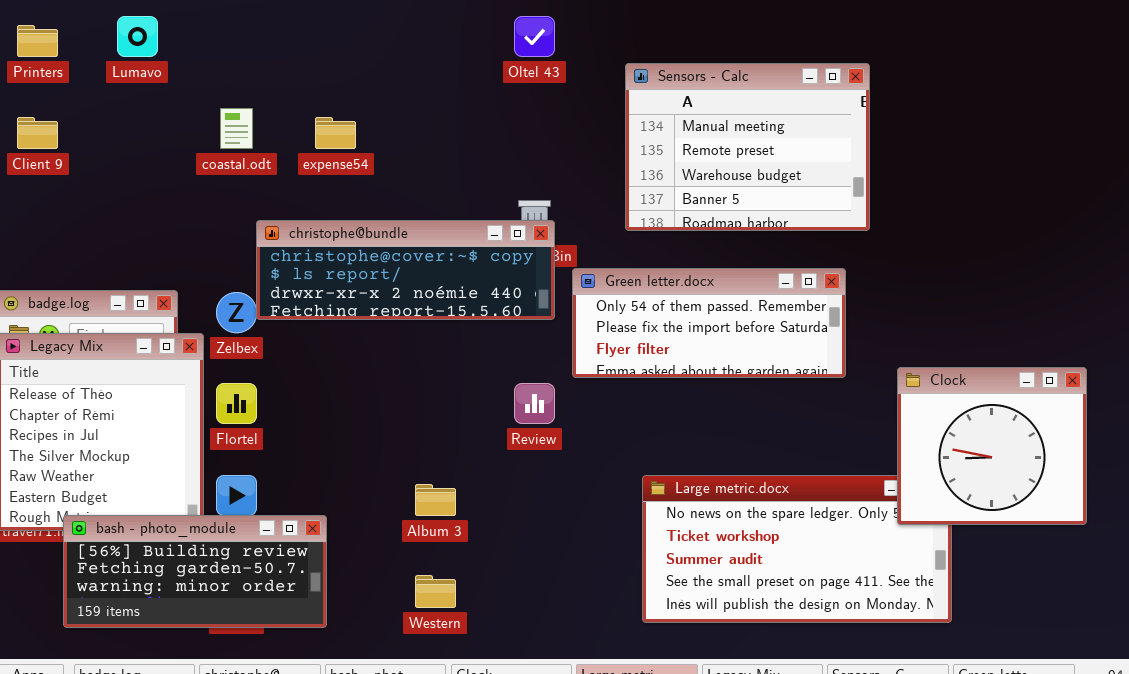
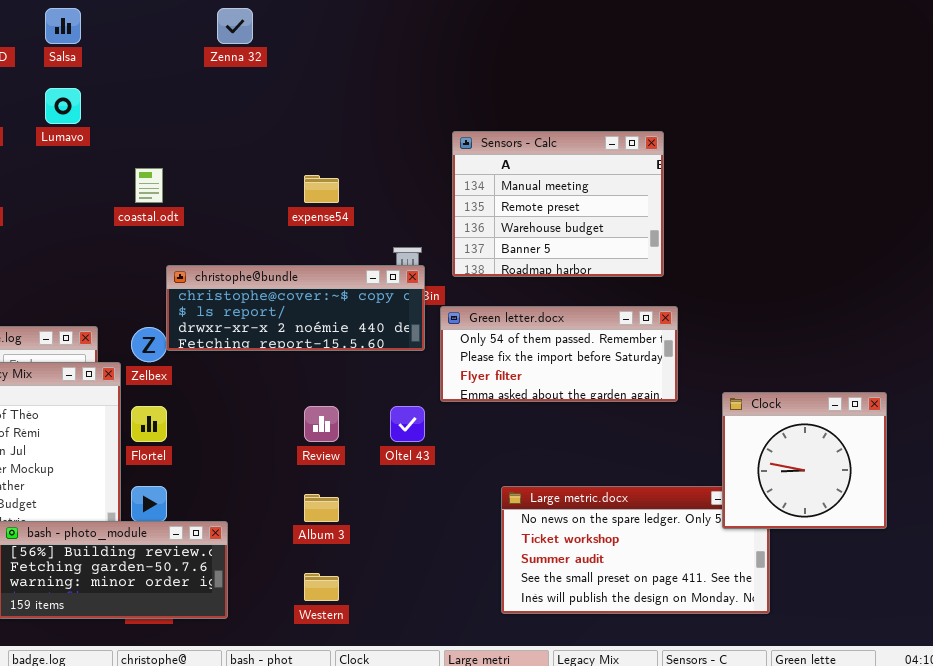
Oltel 43: [514,16,555,57] -> [390,406,425,442], moved
Sensors - Calc: [625,63,870,231] -> [452,131,664,277], moved
expense54: [315,117,356,149] -> [304,175,339,203], moved
Review: [514,383,555,424] -> [304,406,339,442], moved

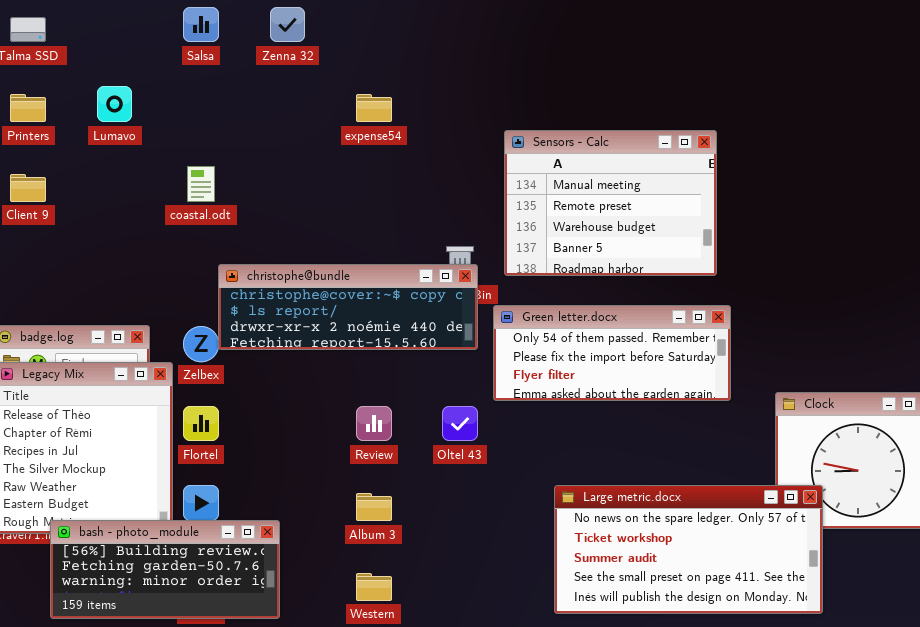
Salsa: [45,8,81,44] -> [183,7,219,42], moved
expense54: [304,175,339,203] -> [356,94,392,122], moved
Large metric.docx: [501,486,770,614] -> [554,485,823,614], raised

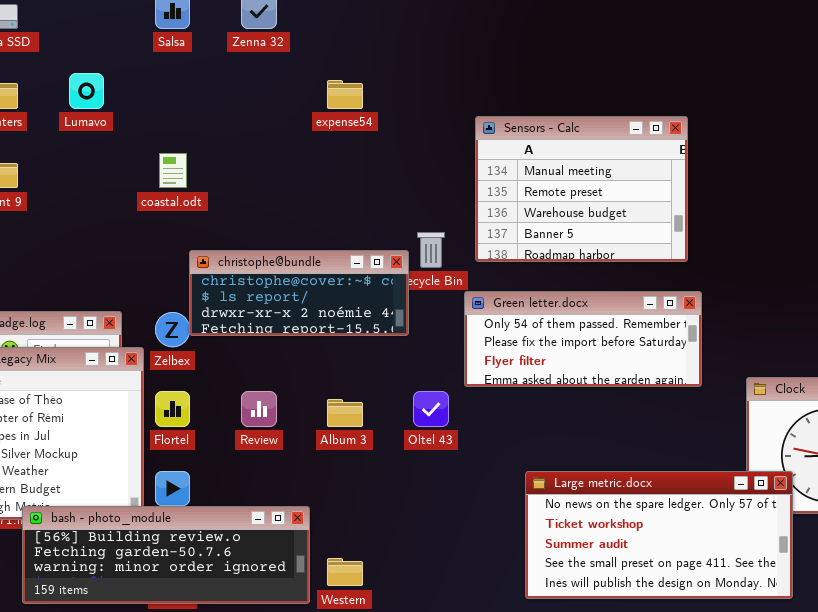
christophe@bundle: [218,264,478,350] -> [189,250,409,336], resized
Review: [356,406,392,441] -> [241,391,277,427], moved
Album 3: [356,493,392,521] -> [327,399,363,427], moved
bash - photo_module: [50,520,280,619] -> [22,506,310,604], resized

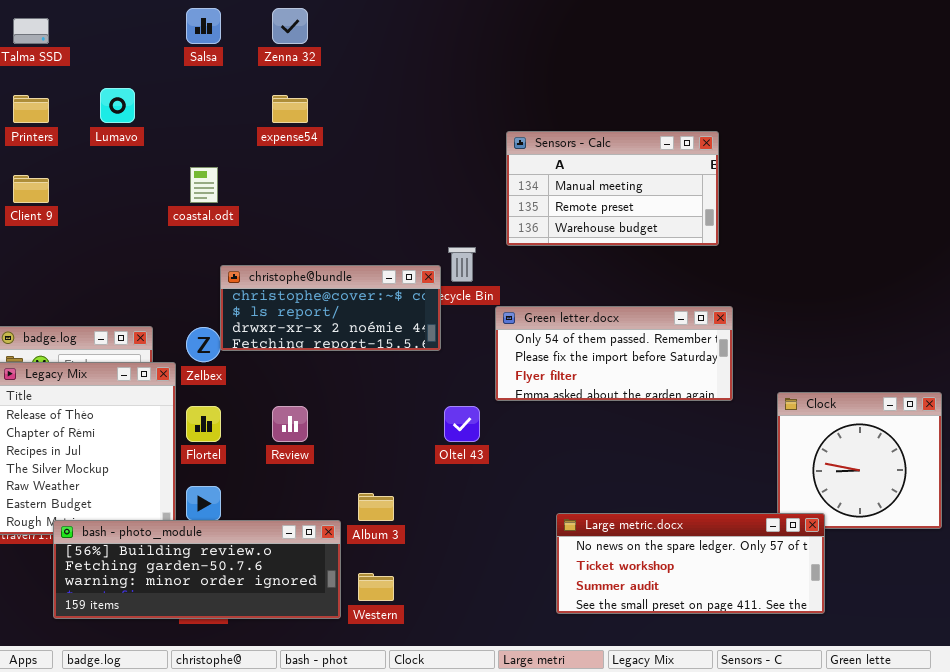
expense54: [327,80,363,109] -> [272,95,308,123], moved
Sensors - Calc: [475,116,688,262] -> [506,131,719,246], resized
Album 3: [327,399,363,427] -> [358,493,394,521], moved
Large metric.docx: [525,471,793,599] -> [556,513,825,614], resized

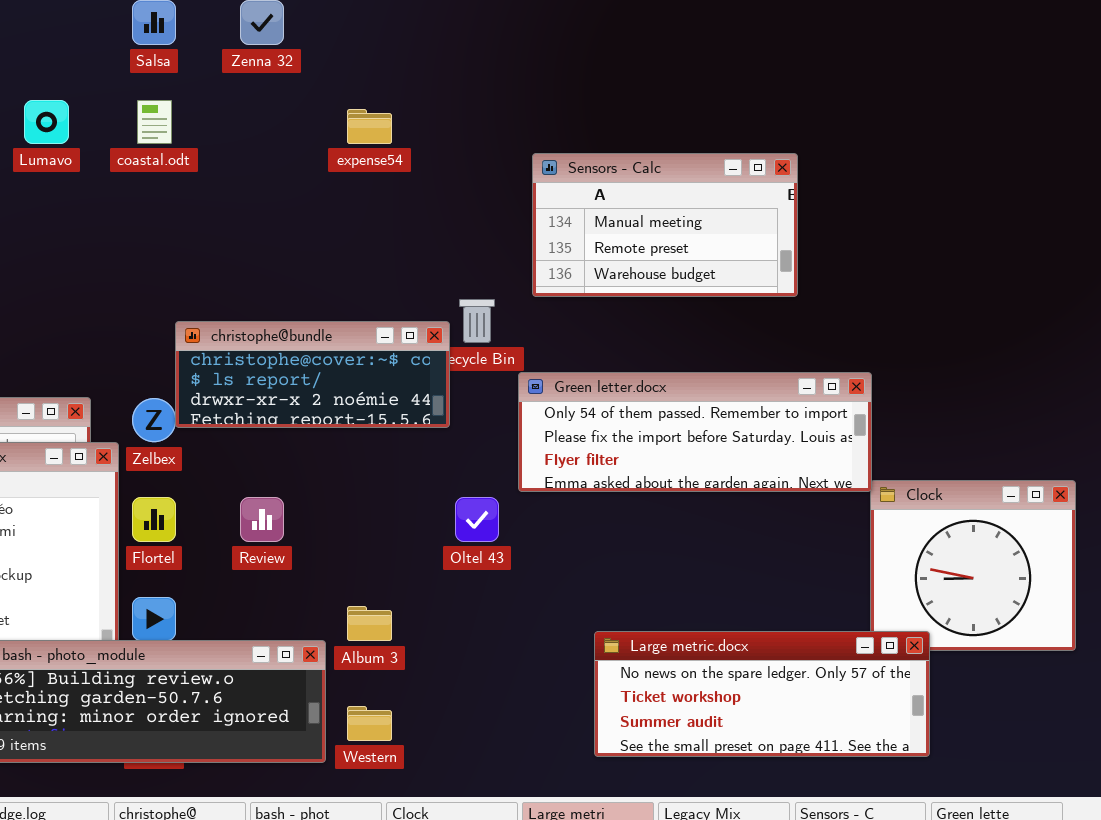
expense54: [272,95,308,123] -> [347,109,392,144], moved
coastal.odt: [190,167,218,203] -> [137,100,172,144], moved
Green letter.docx: [495,306,733,401] -> [518,372,872,492], resized

